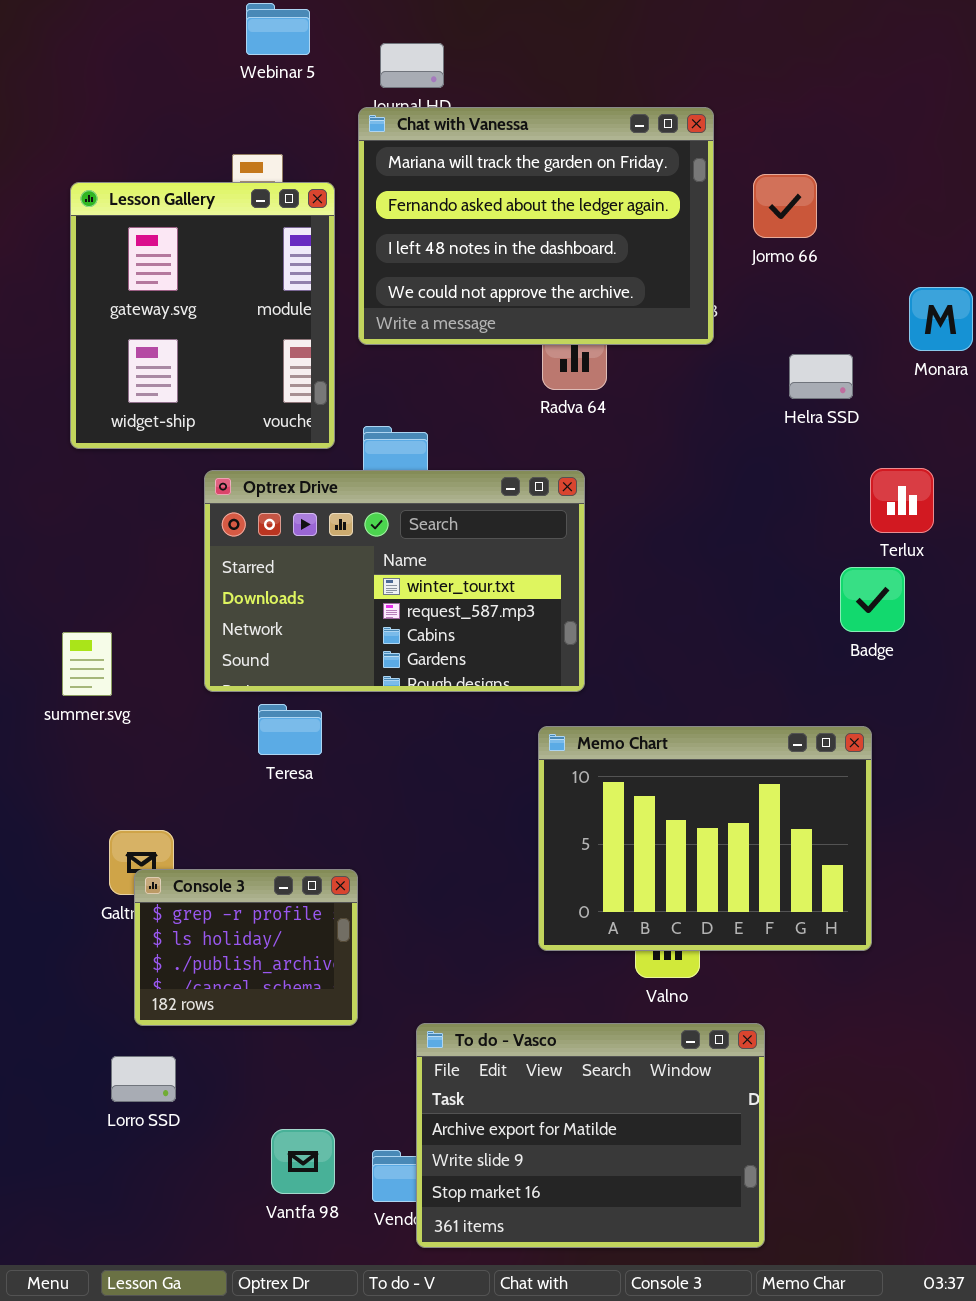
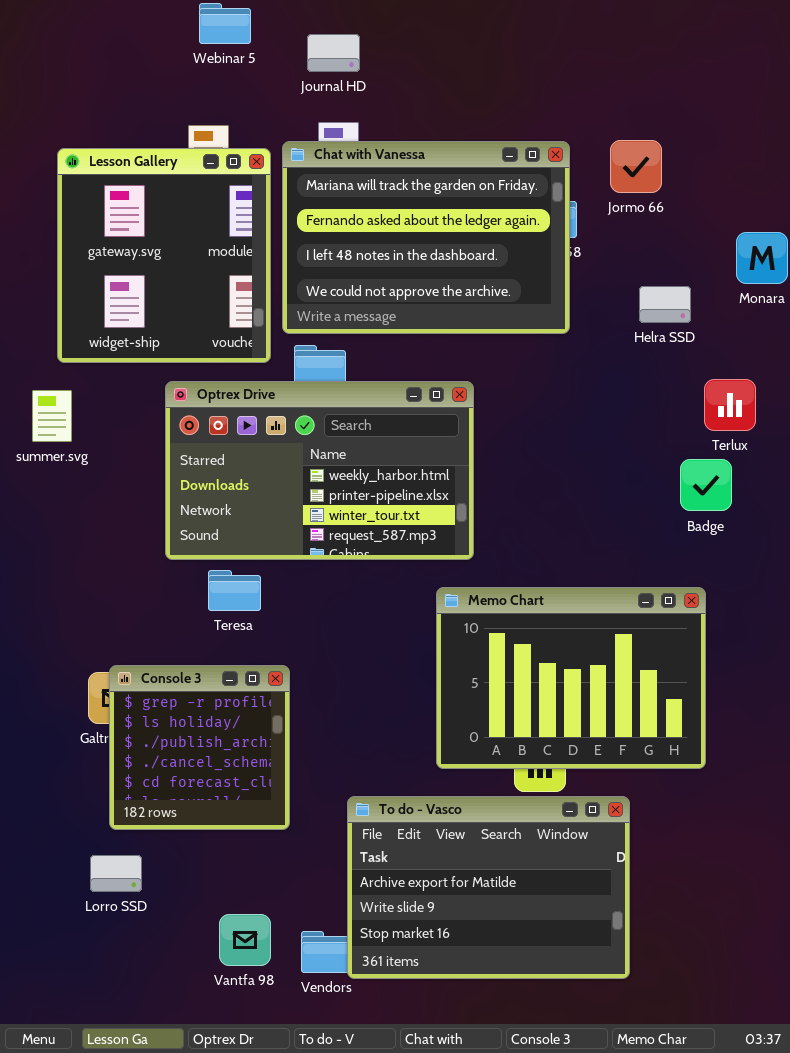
Chat with Vanessa: [358,107,714,345] -> [282,141,570,334], moved
Optrex Drive: [204,470,585,692] -> [165,381,474,560], scrolled up 2 rows
summer.svg: [62,632,112,696] -> [32,390,72,442], moved
Console 3: [134,869,358,1026] -> [109,665,290,830], resized
To do - Vasco: [416,1023,765,1248] -> [347,796,630,979], moved

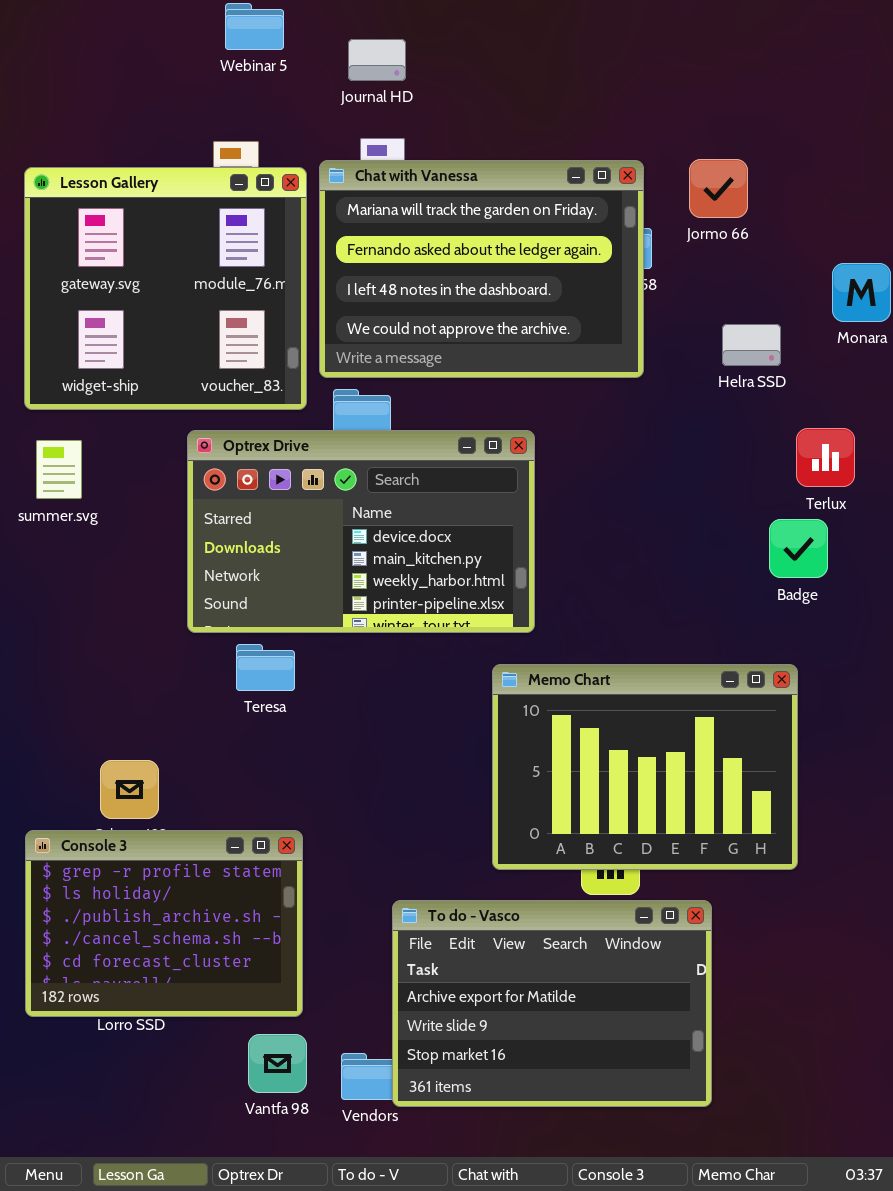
Lesson Gallery: [57,148,271,363] -> [24,167,307,410], resized
Optrex Drive: [165,381,474,560] -> [187,430,535,633], scrolled up 2 rows
Console 3: [109,665,290,830] -> [25,830,303,1017], moved, resized

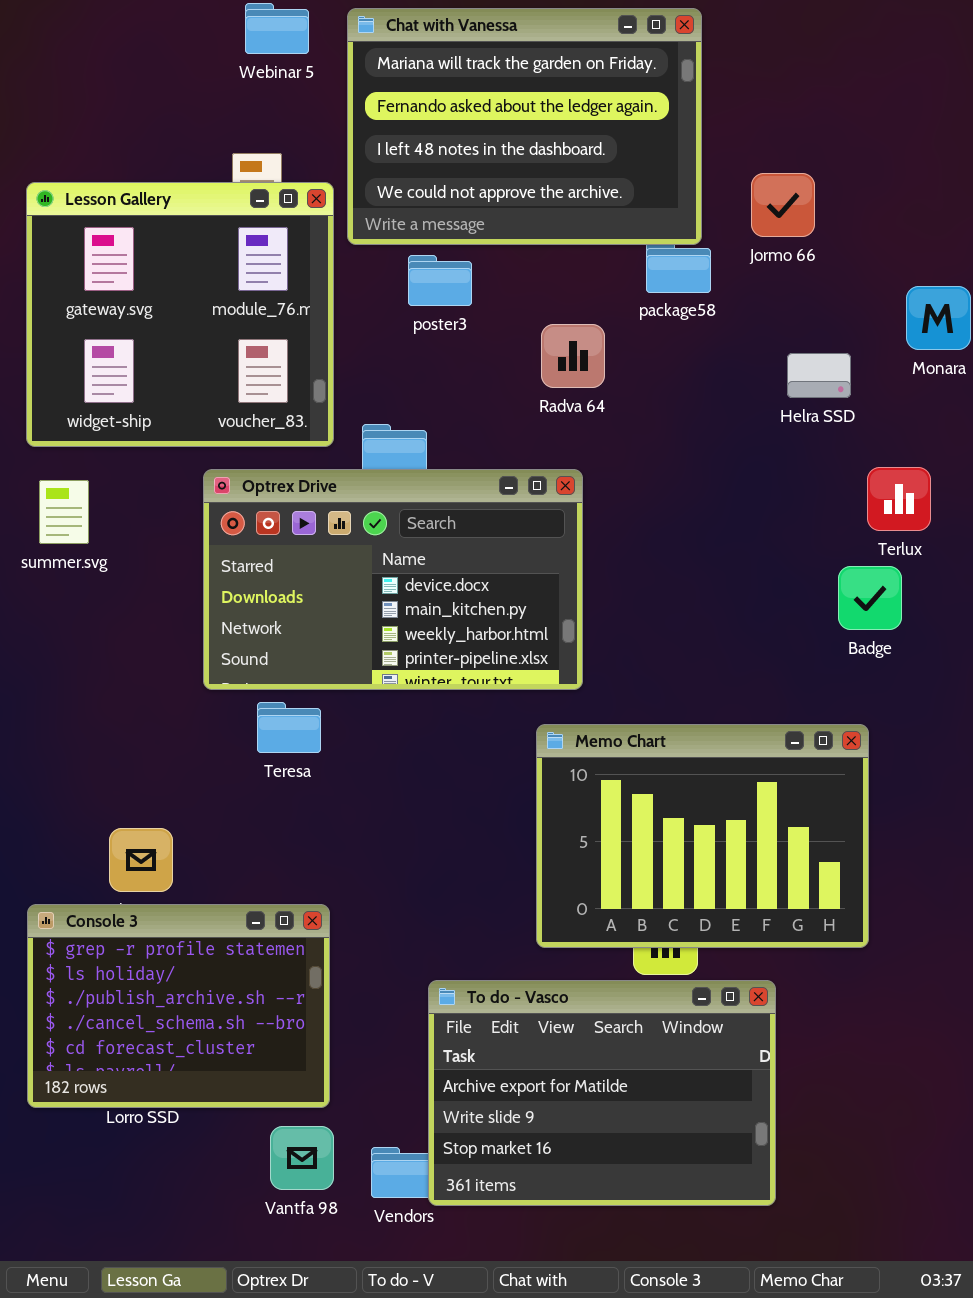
Chat with Vanessa: [319,160,644,378] -> [347,8,702,245], moved

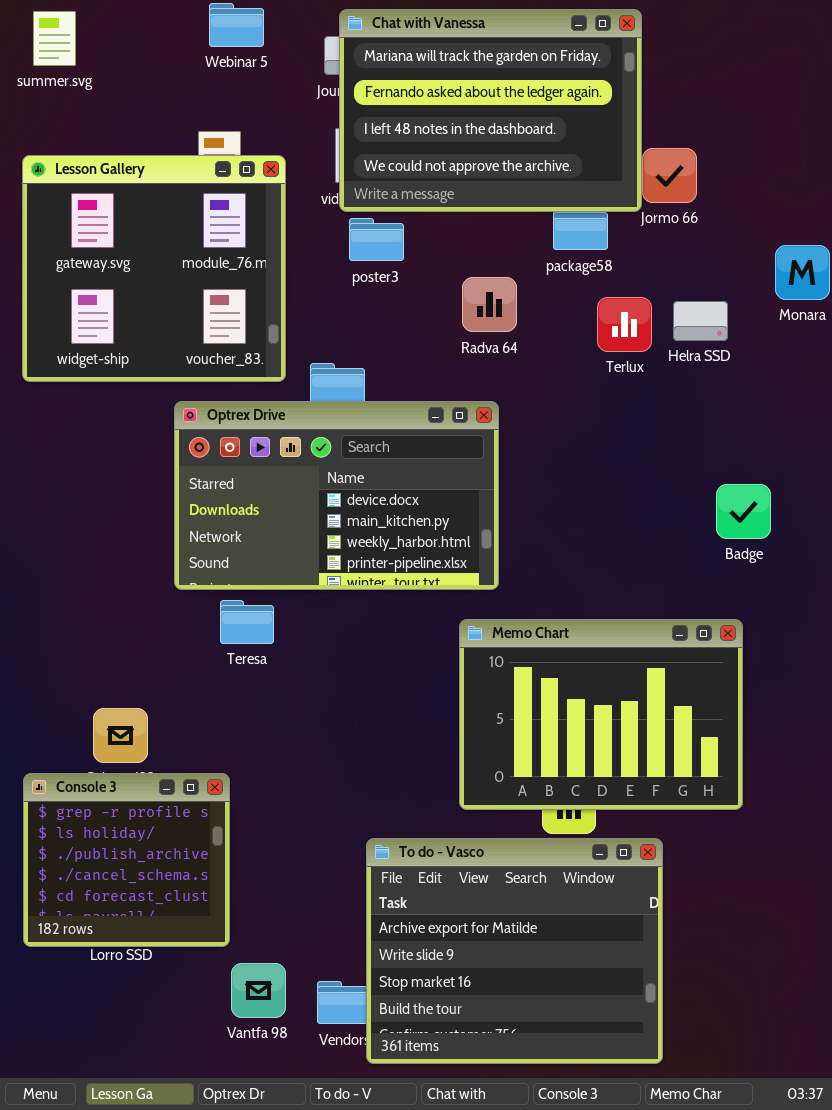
Chat with Vanessa: [347,8,702,245] -> [339,9,642,212], moved
Terlux: [867,467,931,531] -> [597,297,652,352], moved
summer.svg: [39,480,89,544] -> [33,11,76,66], moved
Console 3: [27,904,330,1108] -> [23,773,230,947], resized
To do - Vasco: [428,980,776,1206] -> [366,838,663,1064], resized

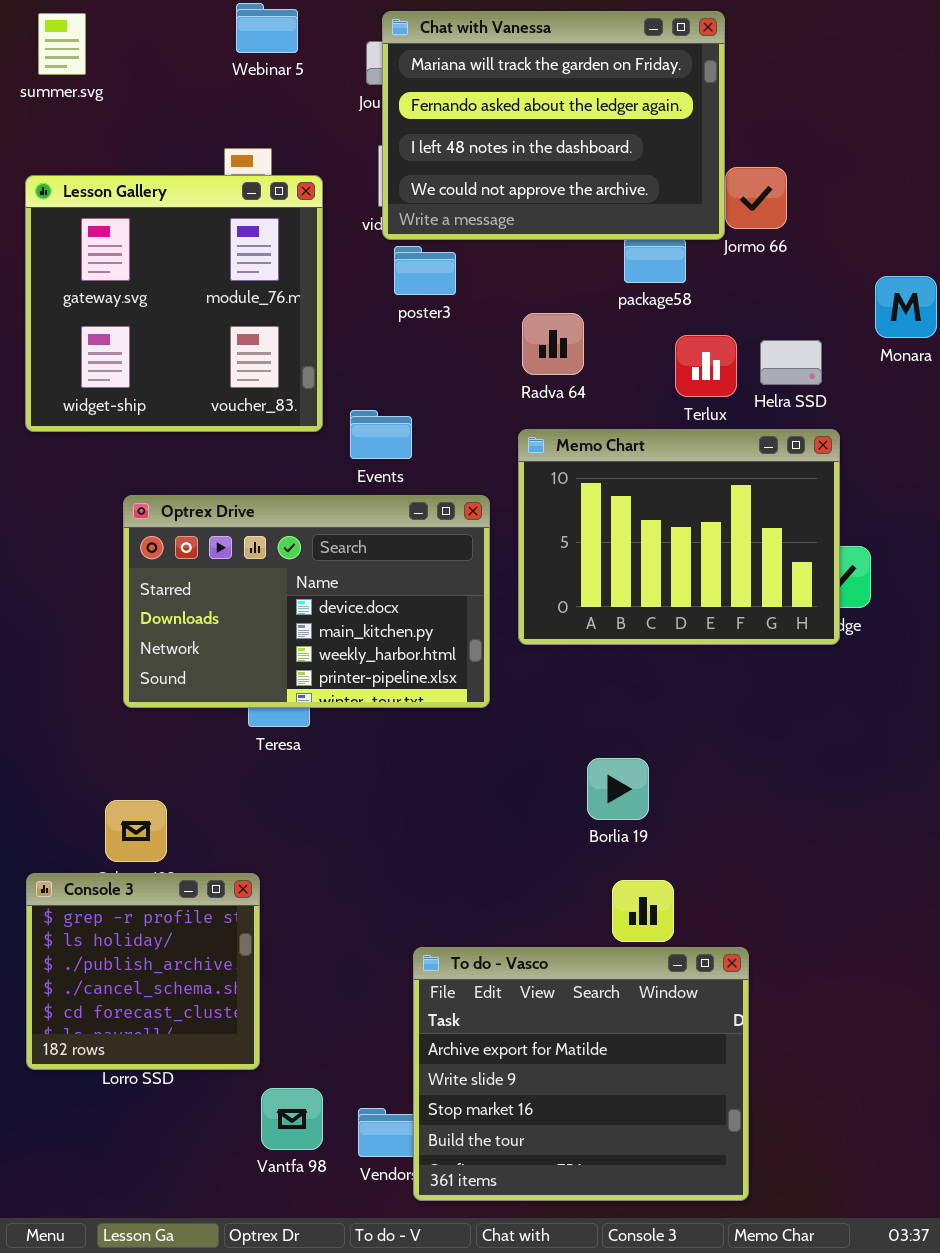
Optrex Drive: [174,401,499,590] -> [123,495,490,708], moved
Memo Chart: [459,619,743,810] -> [518,429,840,645], moved

